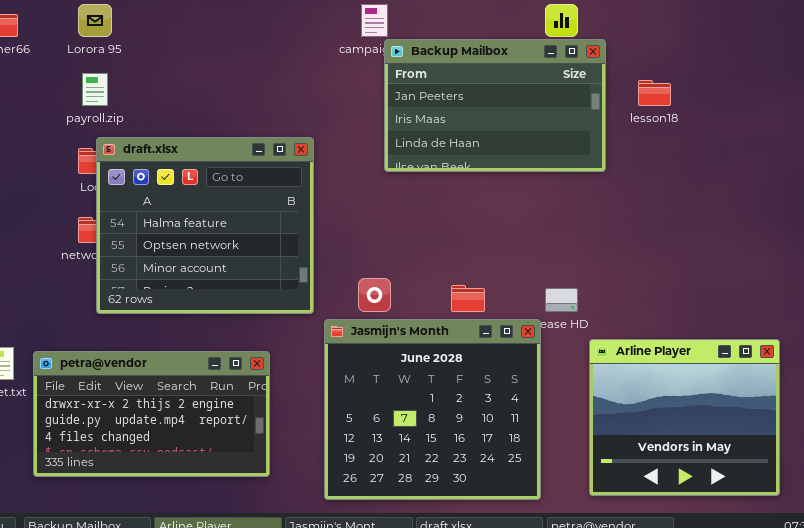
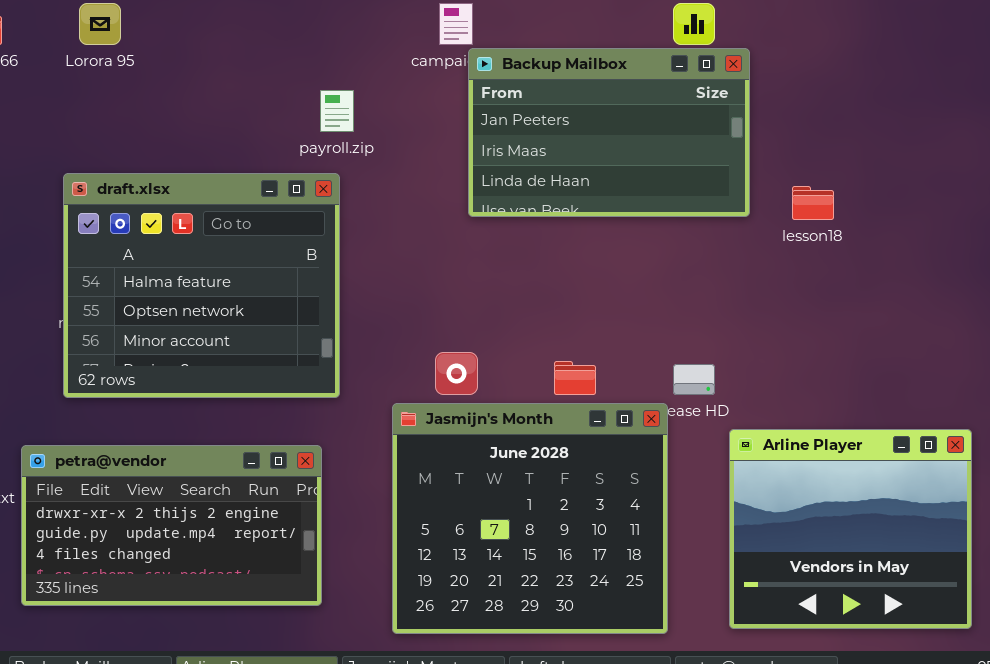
payroll.zip: [82,73,108,106] -> [320,90,354,132], moved
lesson18: [638,80,671,106] -> [792,186,834,220], moved
draft.xlsx: [96,137,314,314] -> [63,173,340,398], moved

